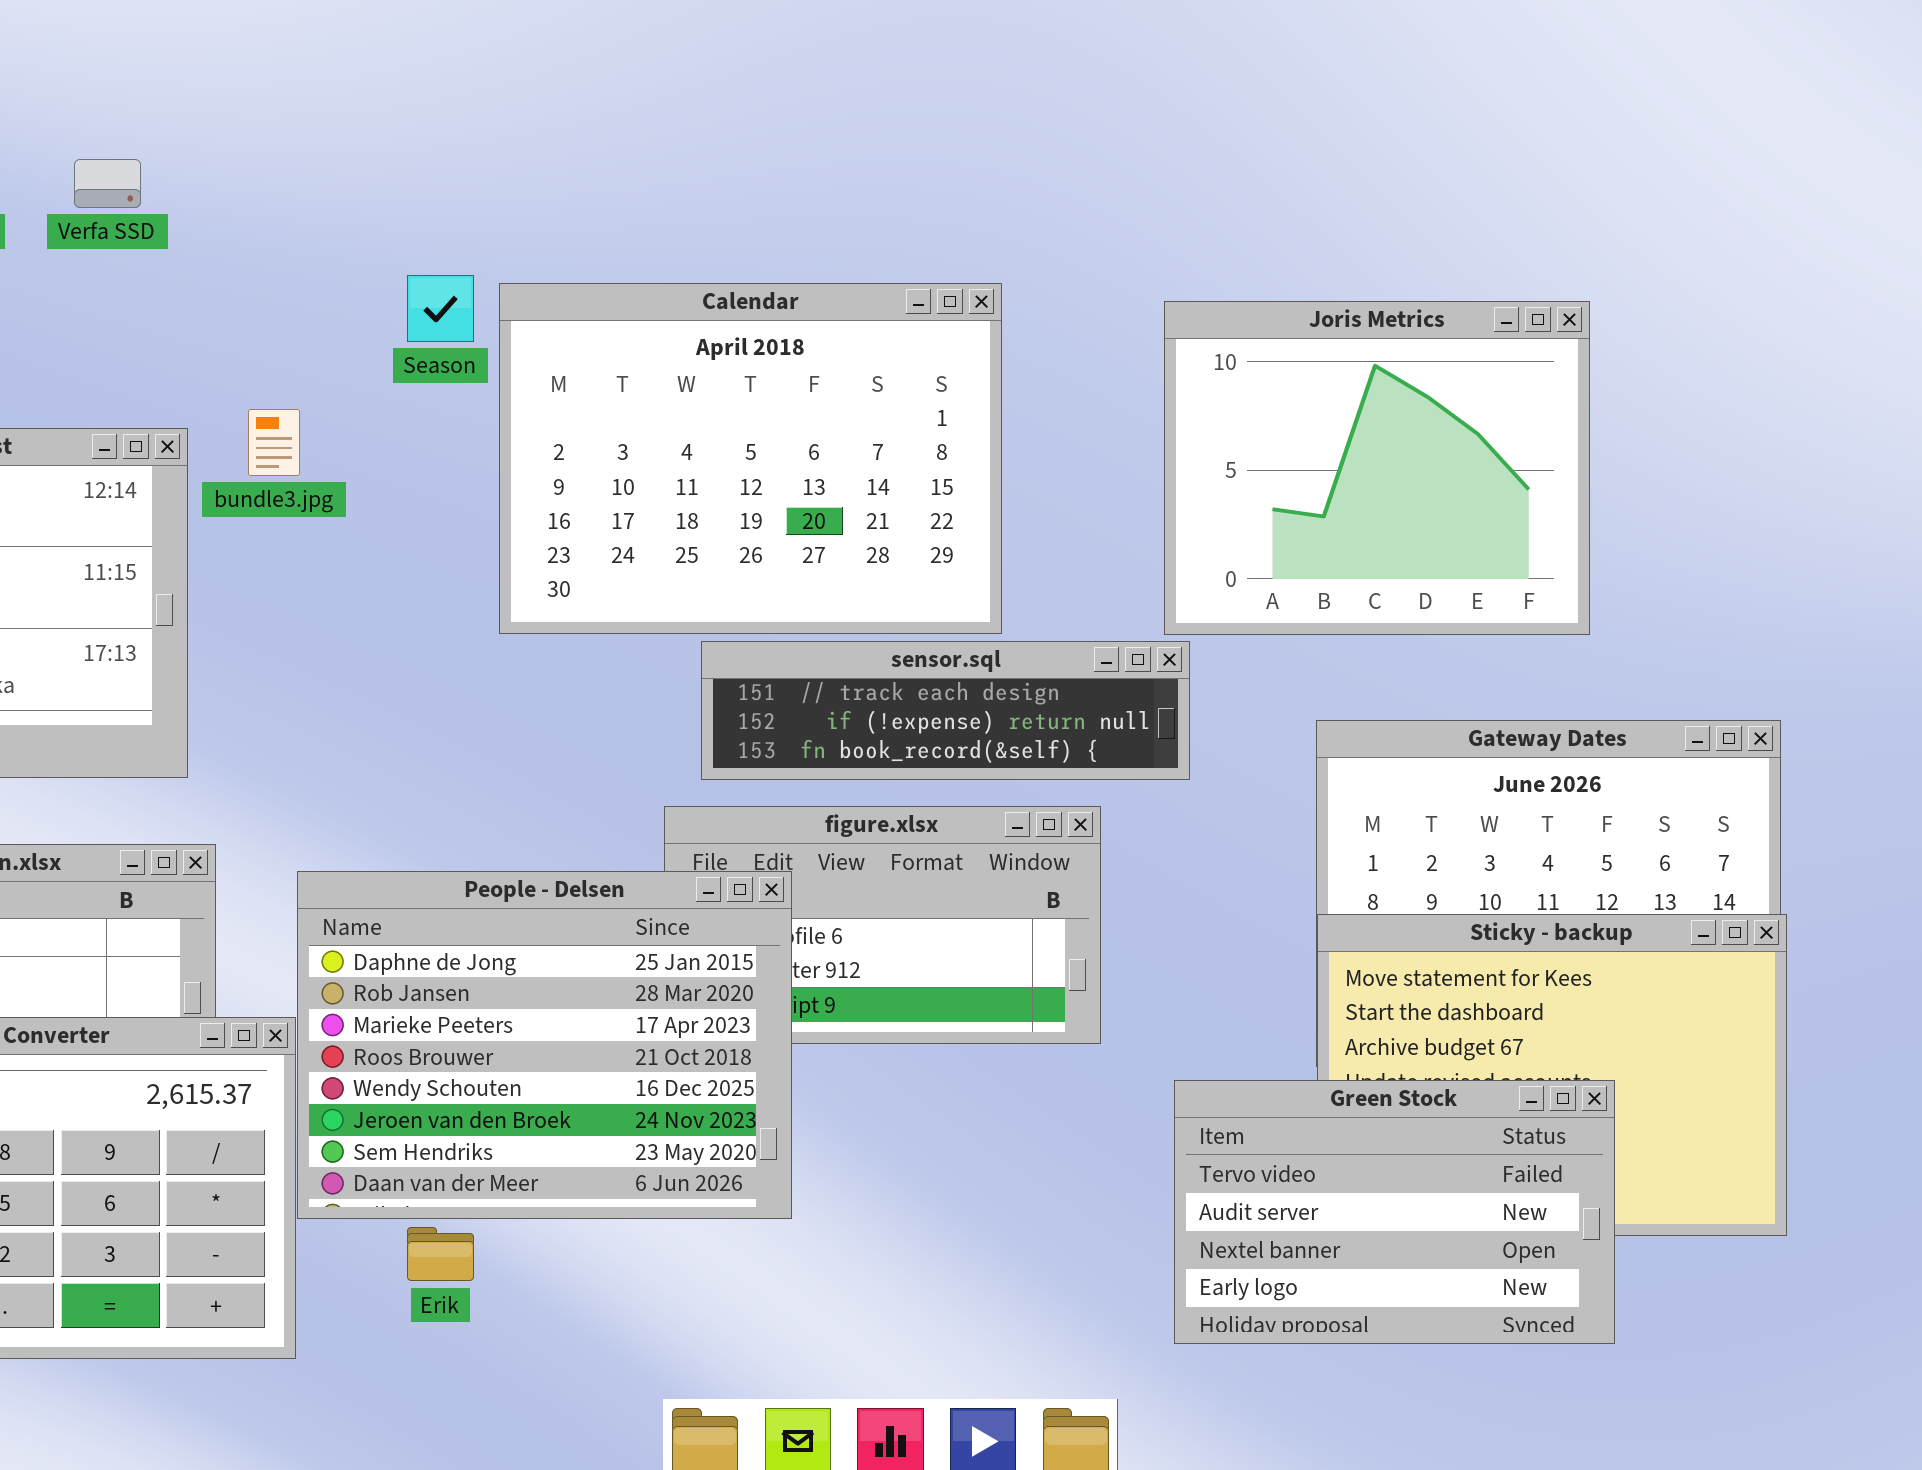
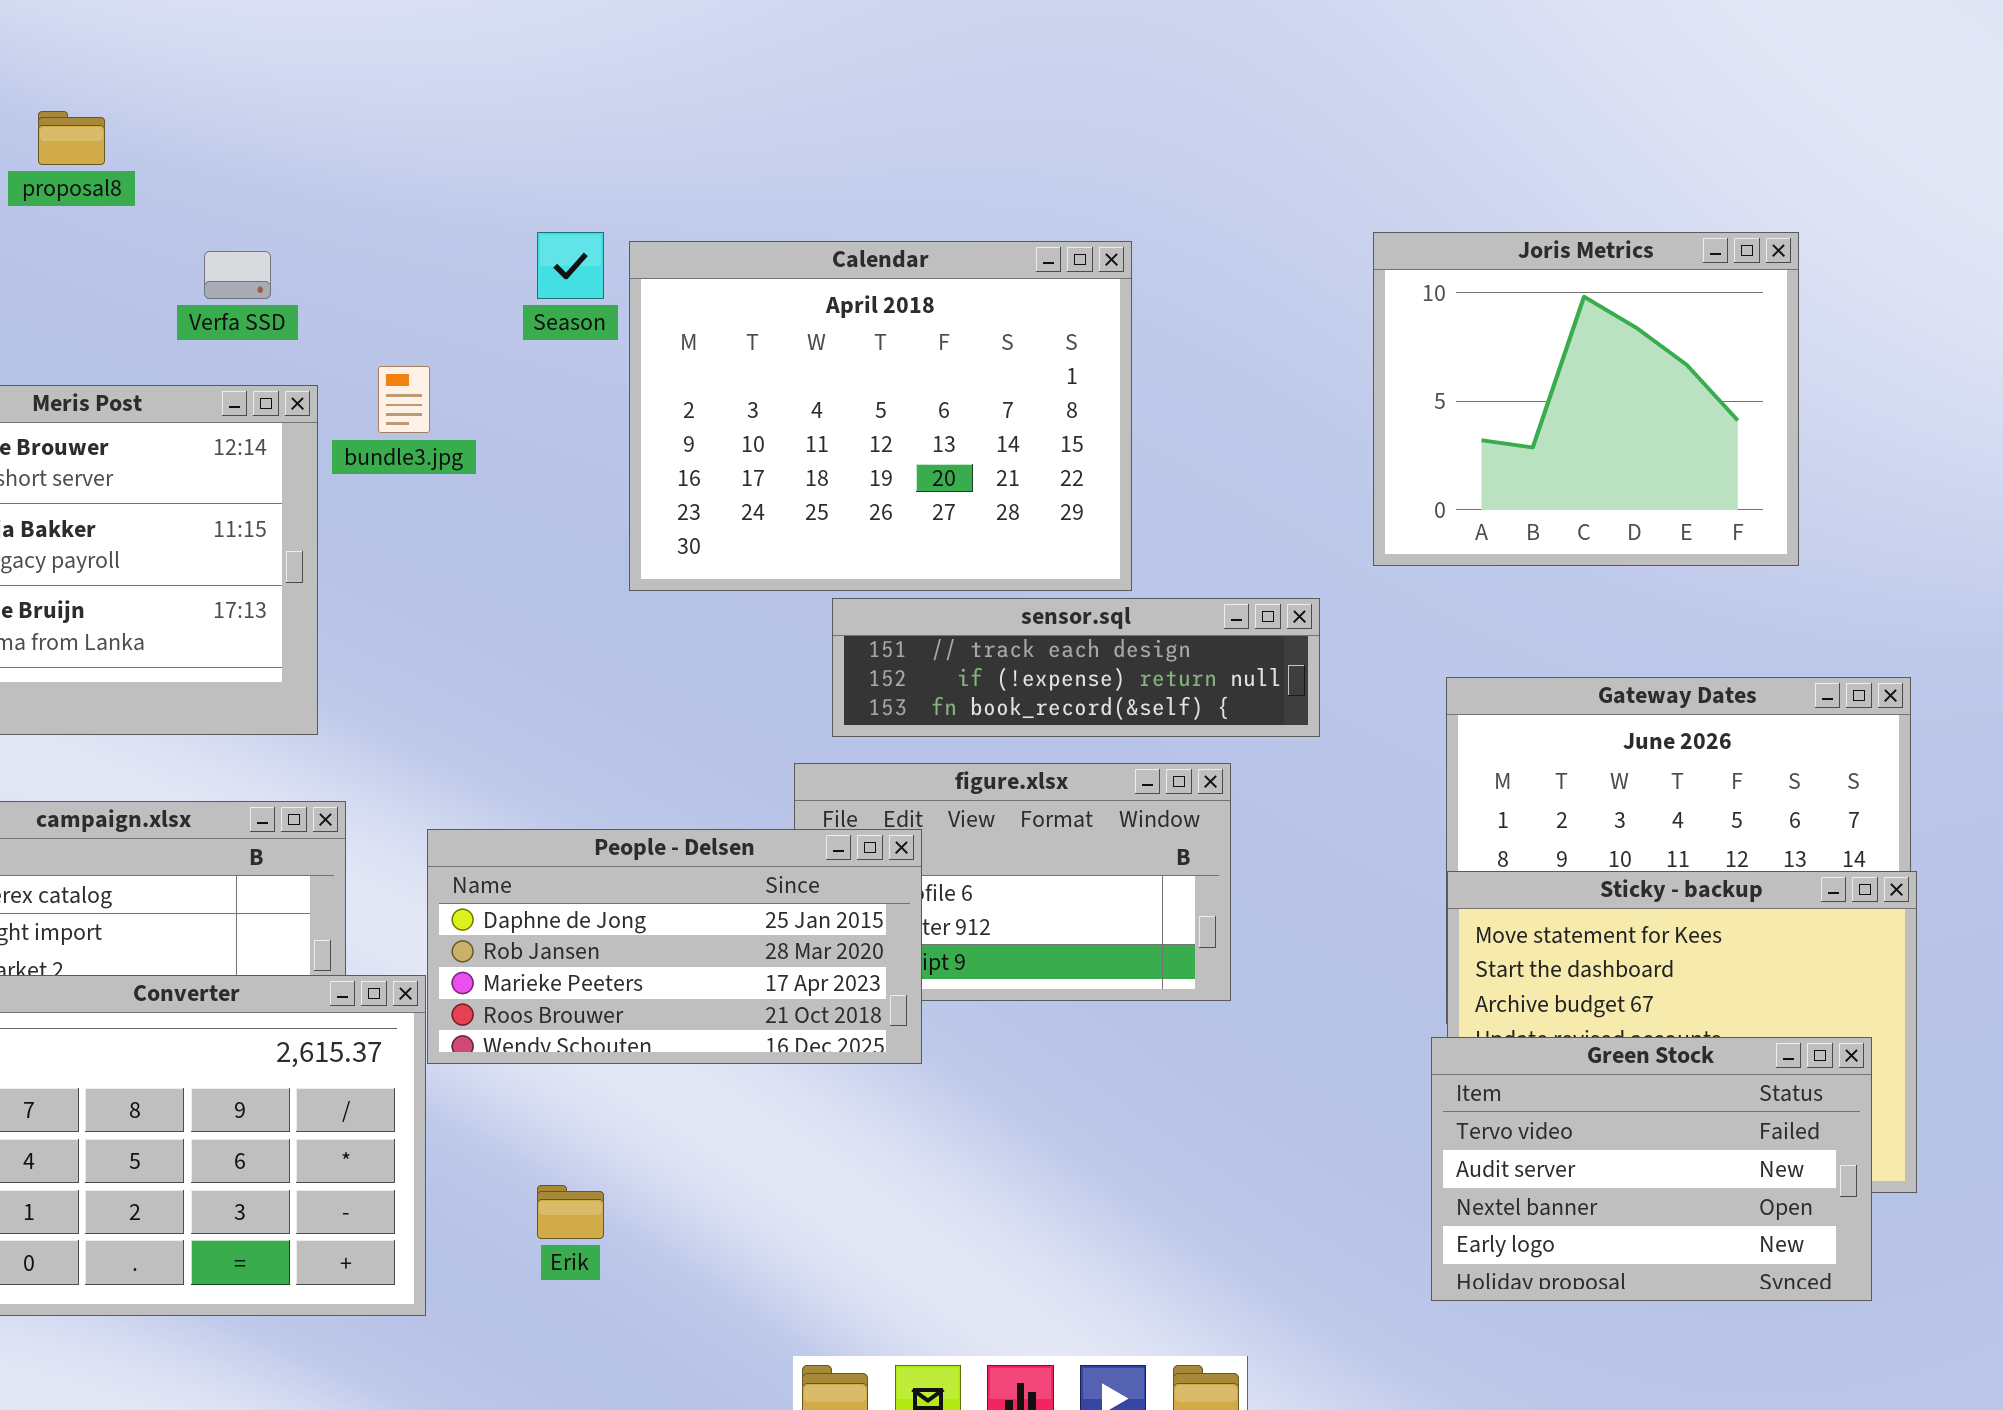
Verfa SSD: [74,159,141,208] -> [204,251,271,299], moved
Joris Metrics: [1164,301,1590,635] -> [1373,232,1799,566], moved
People - Delsen: [297,871,792,1219] -> [427,829,922,1064], resized
Green Stock: [1174,1080,1615,1344] -> [1431,1037,1872,1301], moved

